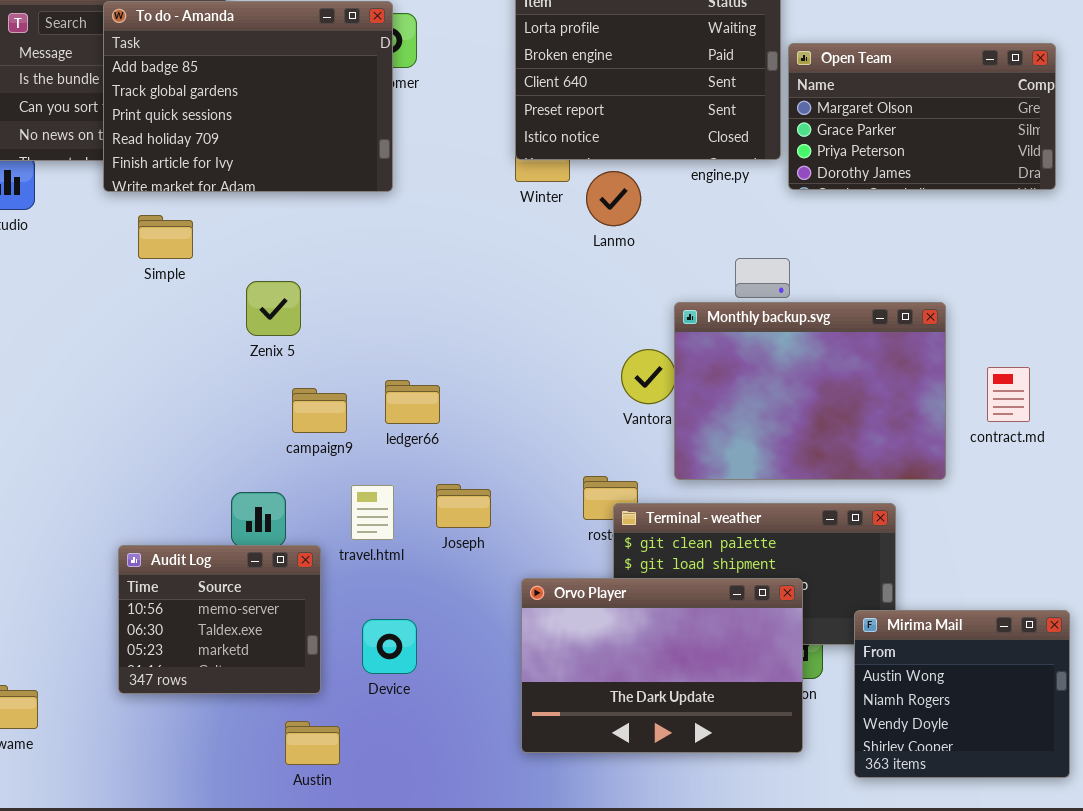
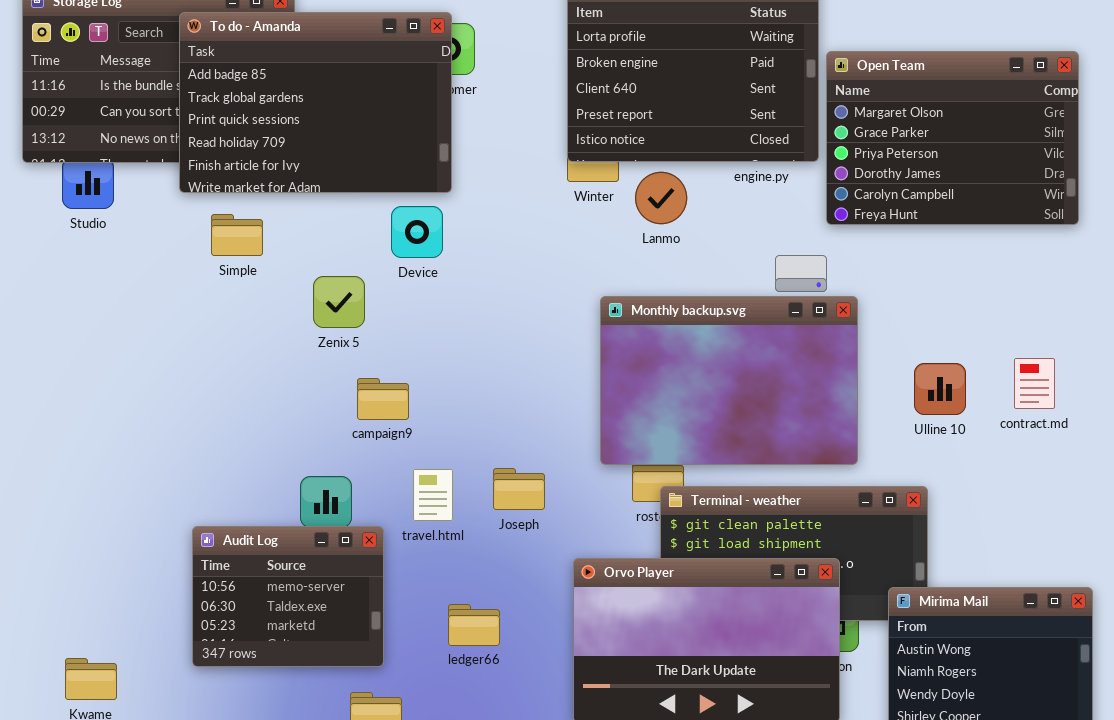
Open Team: [788,43,1056,190] -> [826,51,1079,225], resized
Monthly backup.svg: [674,302,946,480] -> [600,296,858,465], moved
ledger66: [385,380,440,424] -> [448,604,500,646], moved
Device: [362,619,417,674] -> [391,206,443,258], moved

